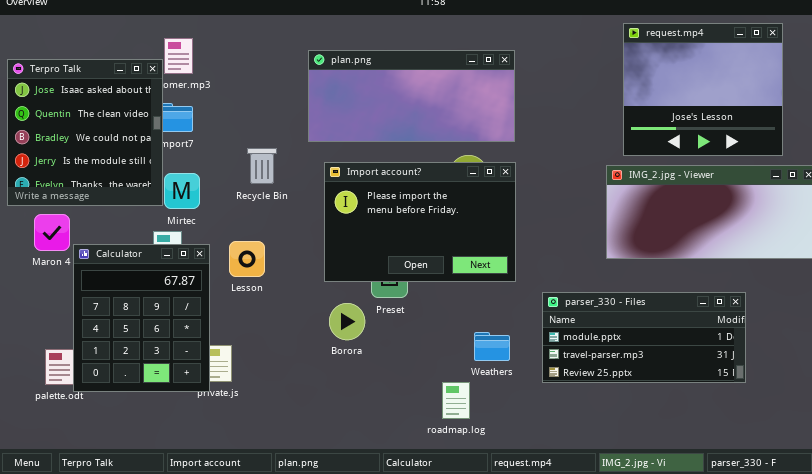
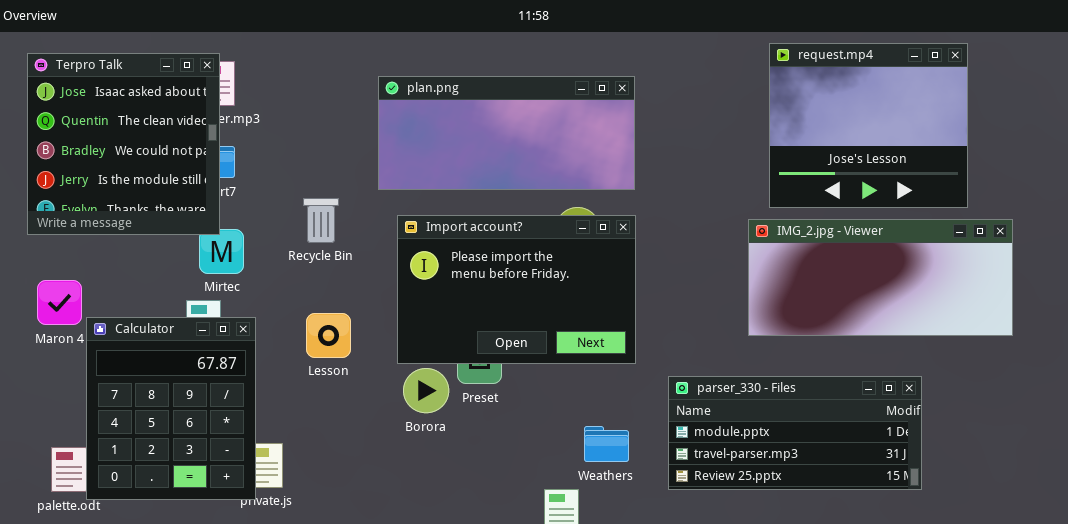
Terpro Talk: [7,59,163,206] -> [27,53,220,235], moved
Lesson: [229,241,265,277] -> [306,313,351,358], moved
Borora: [329,303,365,340] -> [403,368,449,413], moved

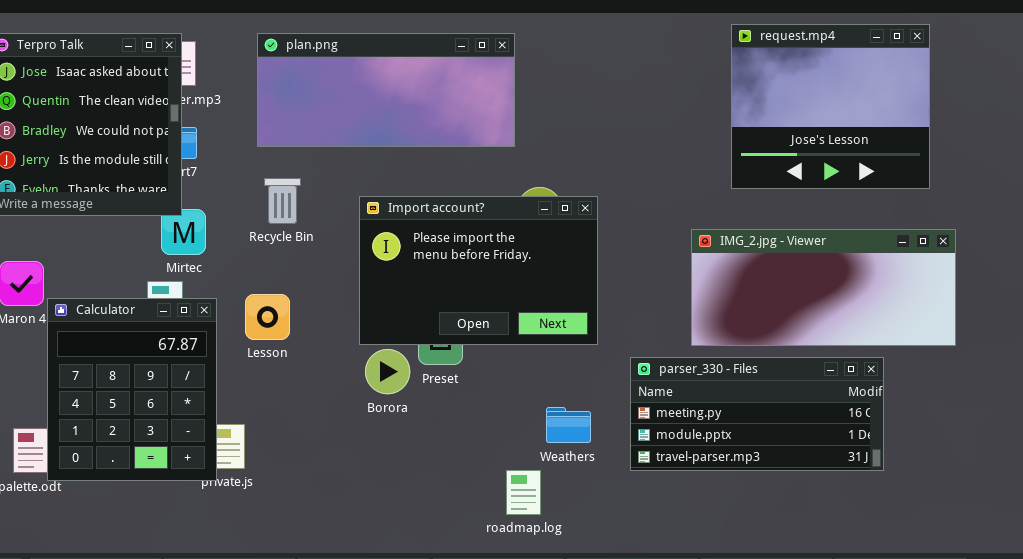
plan.png: [378,76,635,190] -> [257,33,515,147], moved
IMG_2.jpg - Viewer: [748,219,1013,336] -> [691,229,956,346], moved
Lesson: [306,313,351,358] -> [245,294,290,340], moved
parser_330 - Files: [668,376,922,490] -> [630,357,884,471], scrolled up 1 row

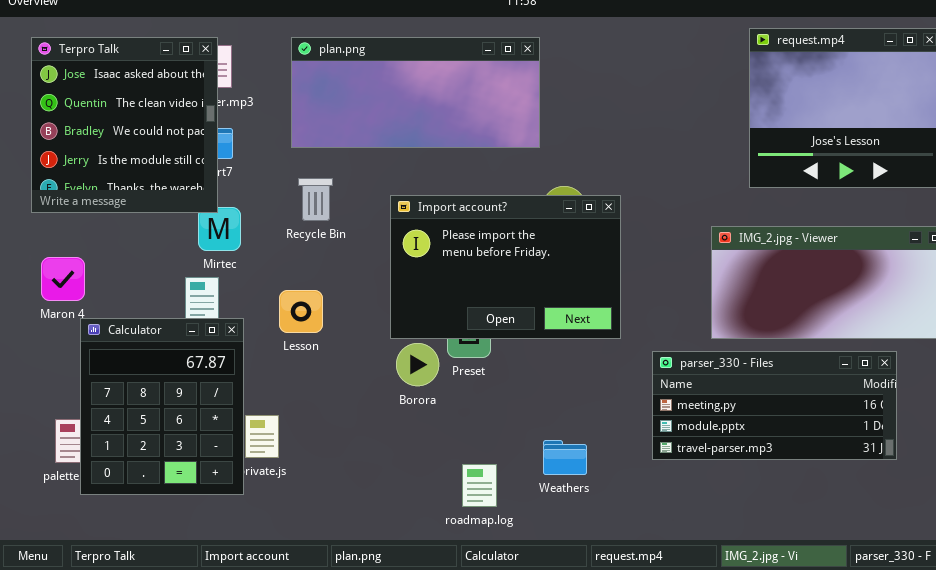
Calculator: [47,298,217,481] -> [80,318,244,495], moved
Weathers: [546,407,591,443] -> [543,440,587,475], moved
roadmap.log: [506,470,541,515] -> [462,464,497,507], moved

